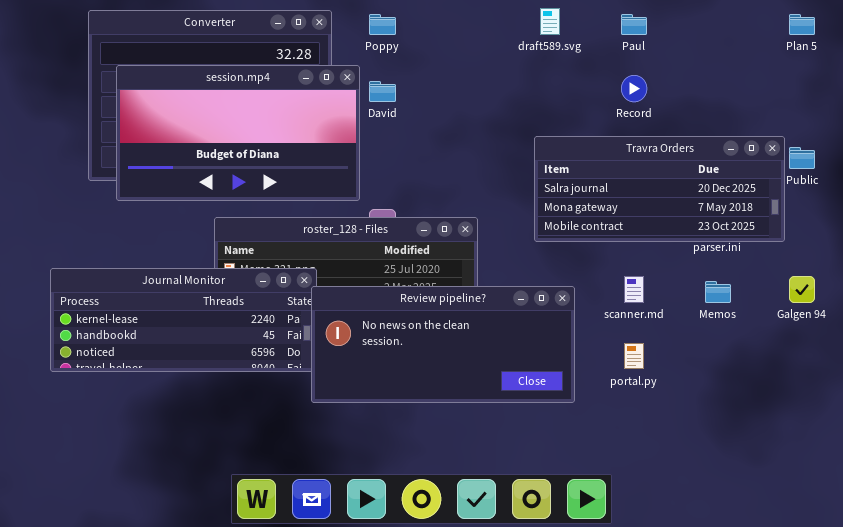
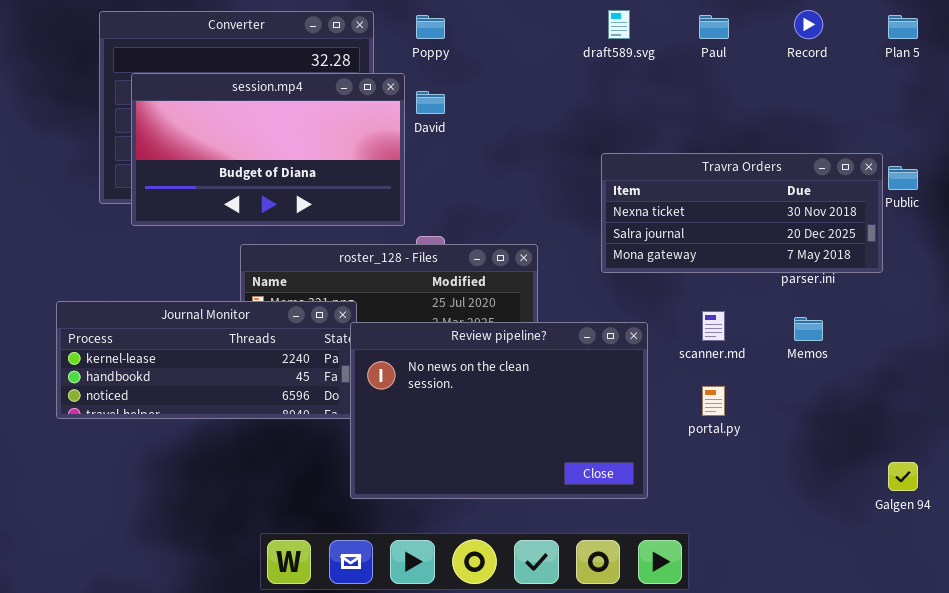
Record: [621,75,647,102] -> [794,10,823,39], moved
Travra Orders: [534,136,785,242] -> [601,153,883,273], scrolled up 1 row
Galgen 94: [789,276,815,303] -> [888,462,918,491], moved
Review pipeline?: [311,286,575,403] -> [350,322,648,499], resized

